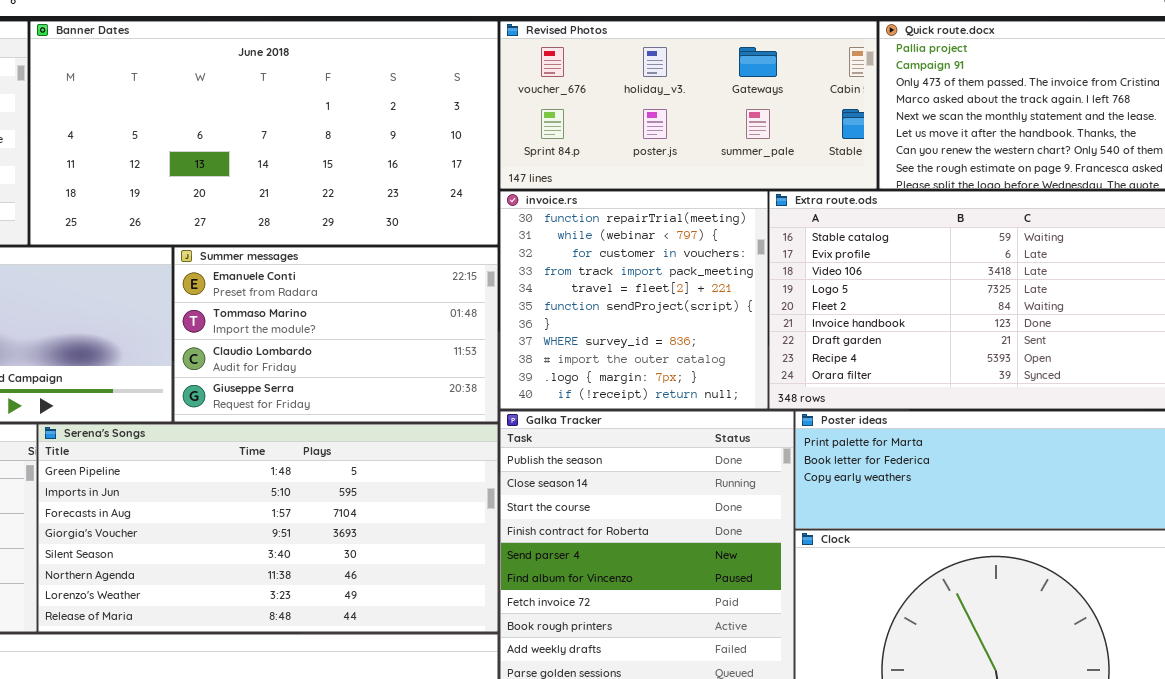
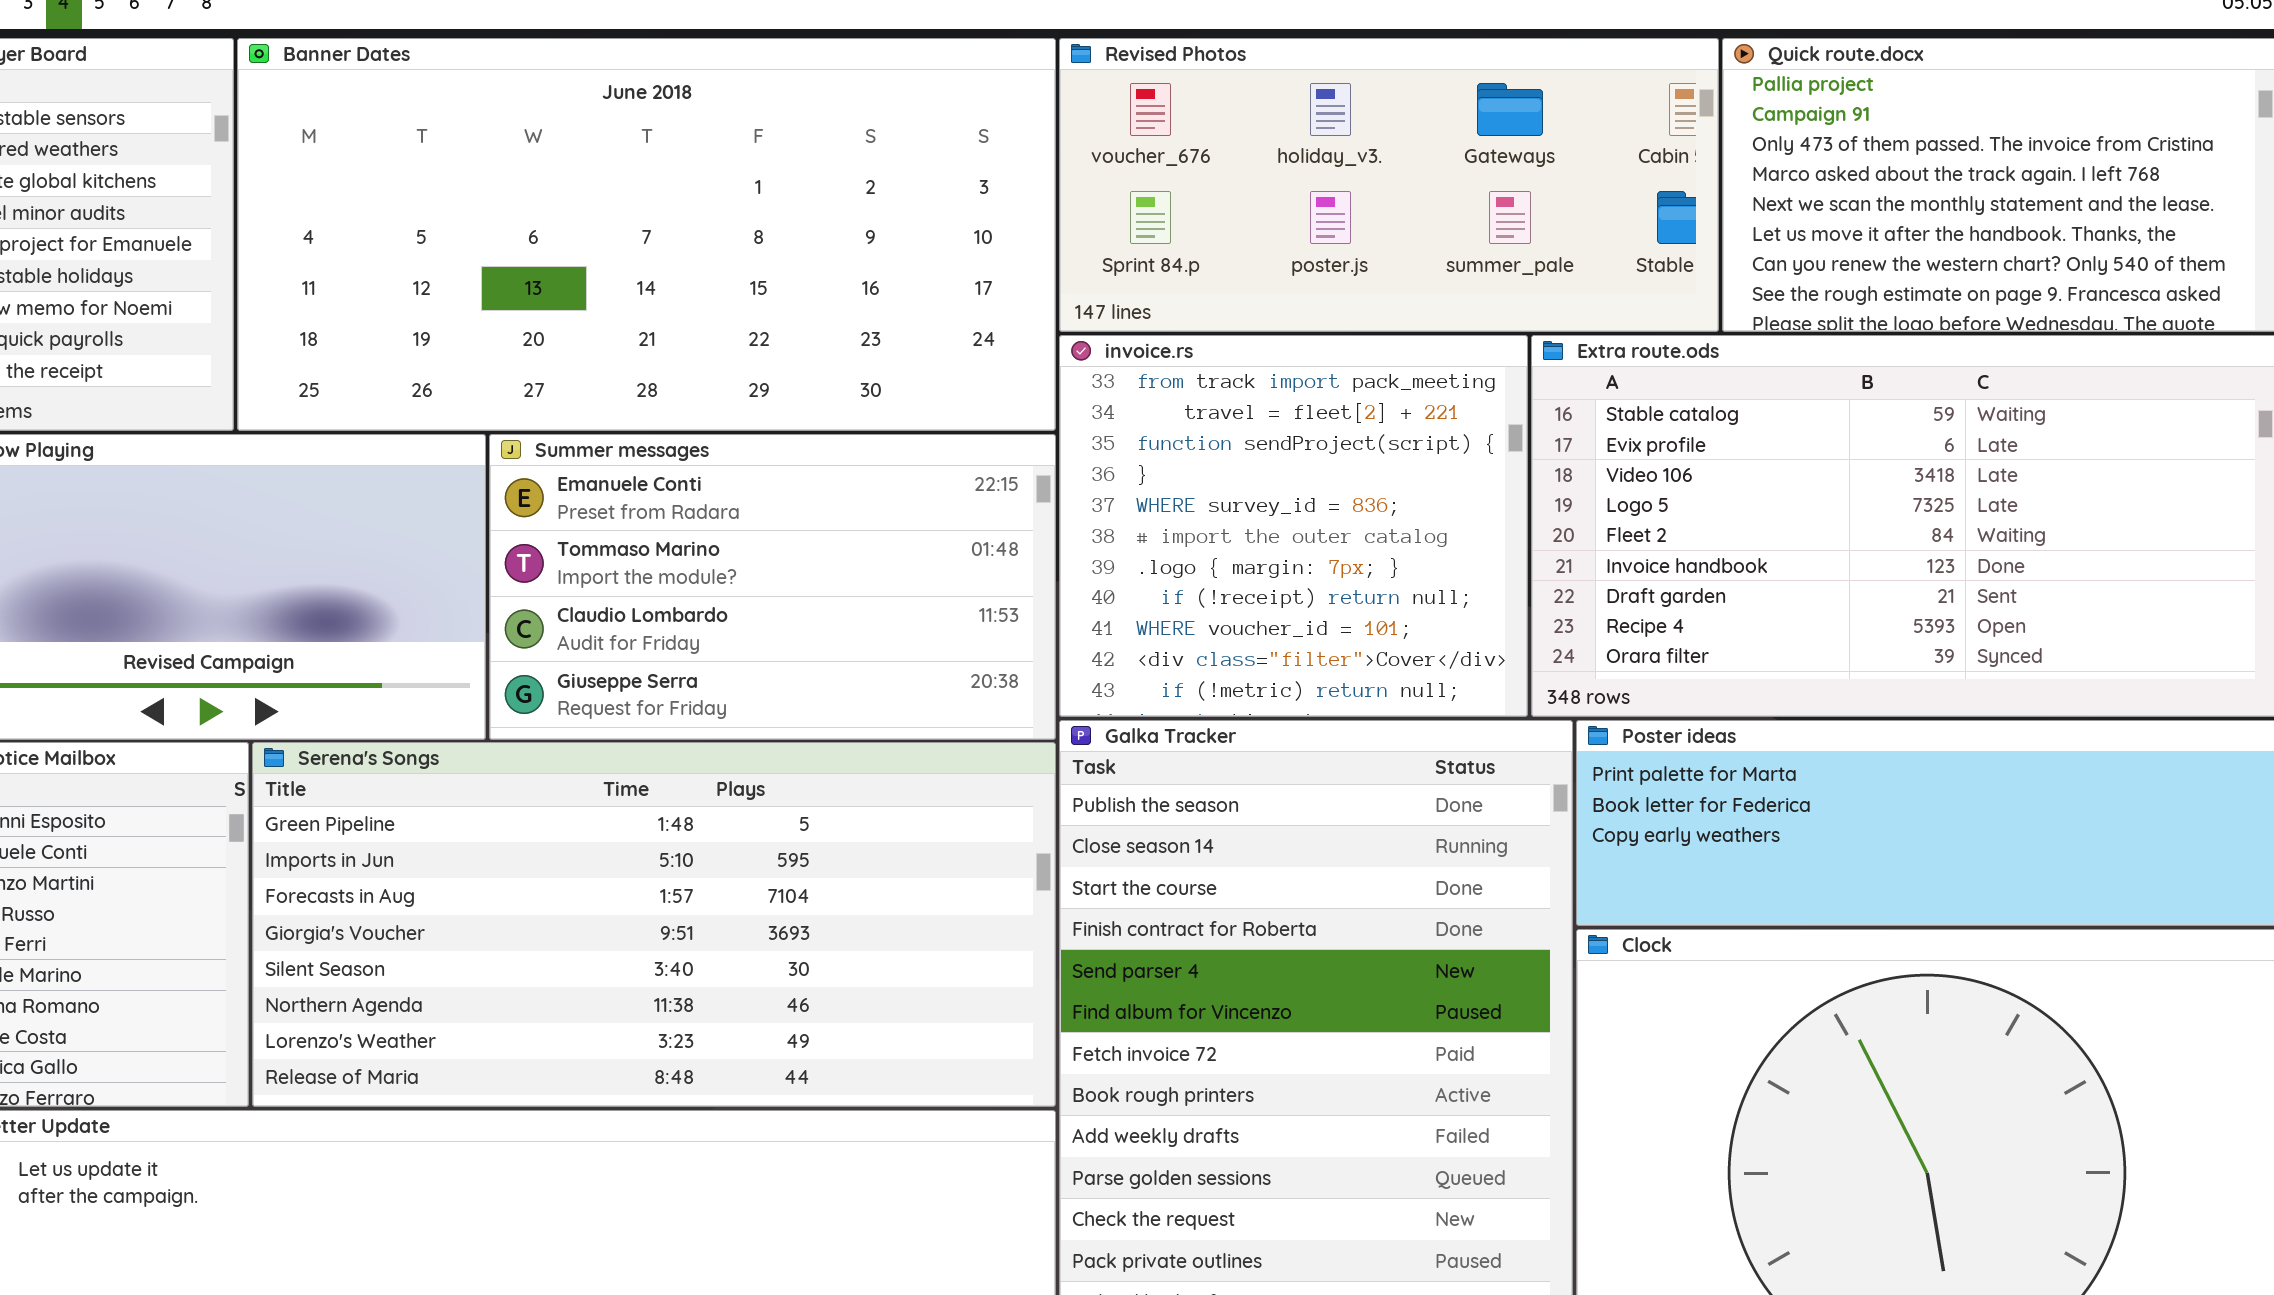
invoice.rs: [500,191,768,409] -> [1059,335,1528,717], scrolled down 3 rows

